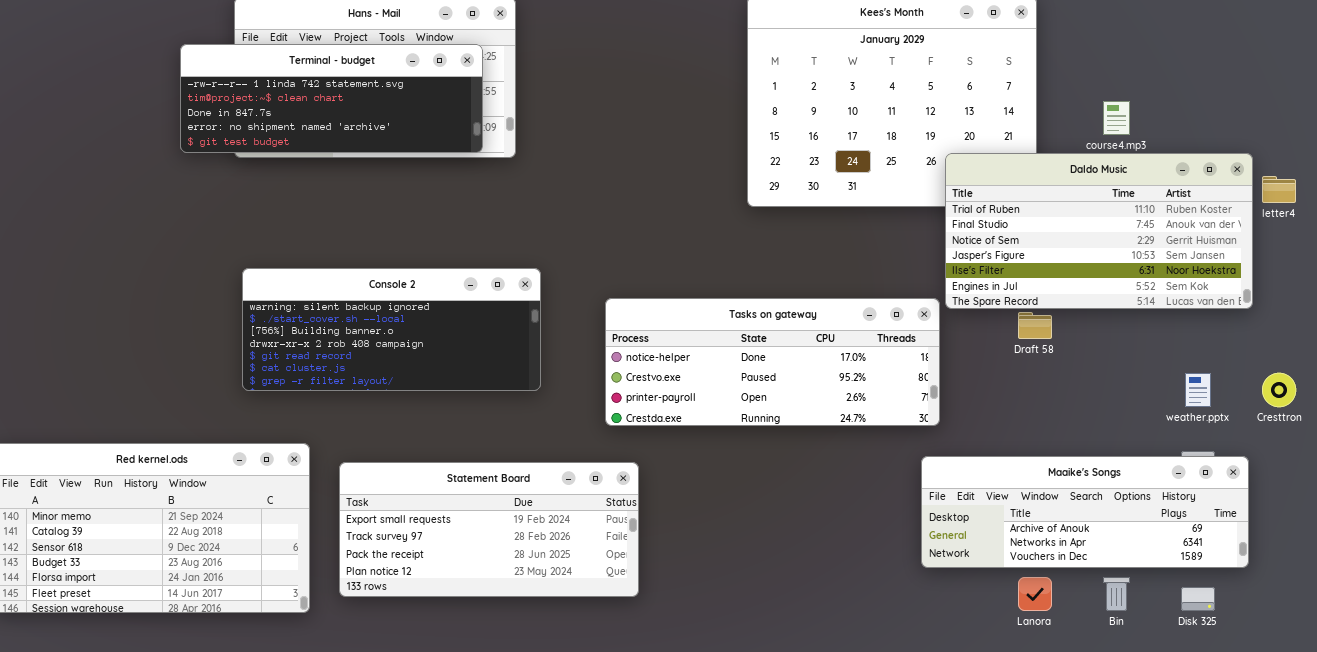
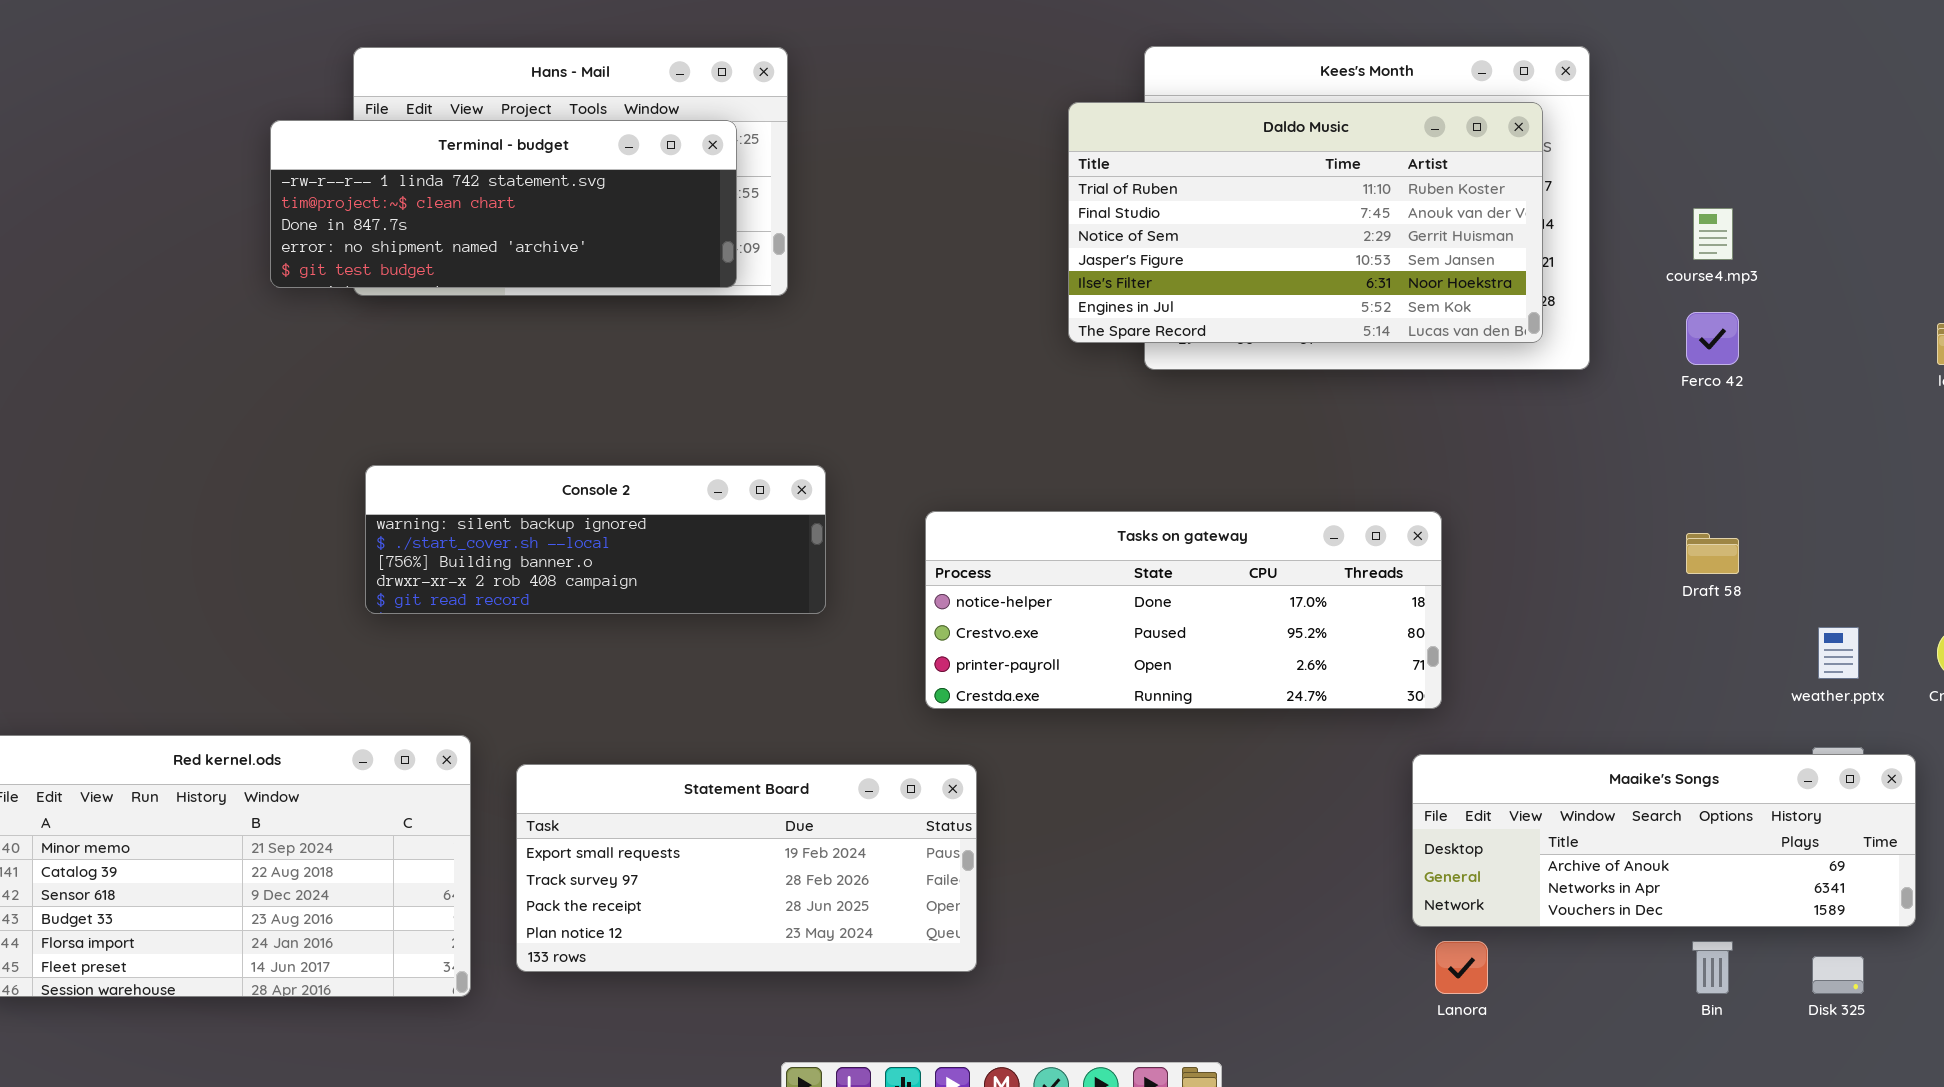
Daldo Music: [945,153,1253,309] -> [1068,102,1543,343], moved
Console 2: [242,268,541,391] -> [365,465,826,614], resized
Draft 58: [1018,312,1052,339] -> [1686,533,1739,574], moved
Lanora: [1018,577,1052,611] -> [1435,941,1488,994], moved

